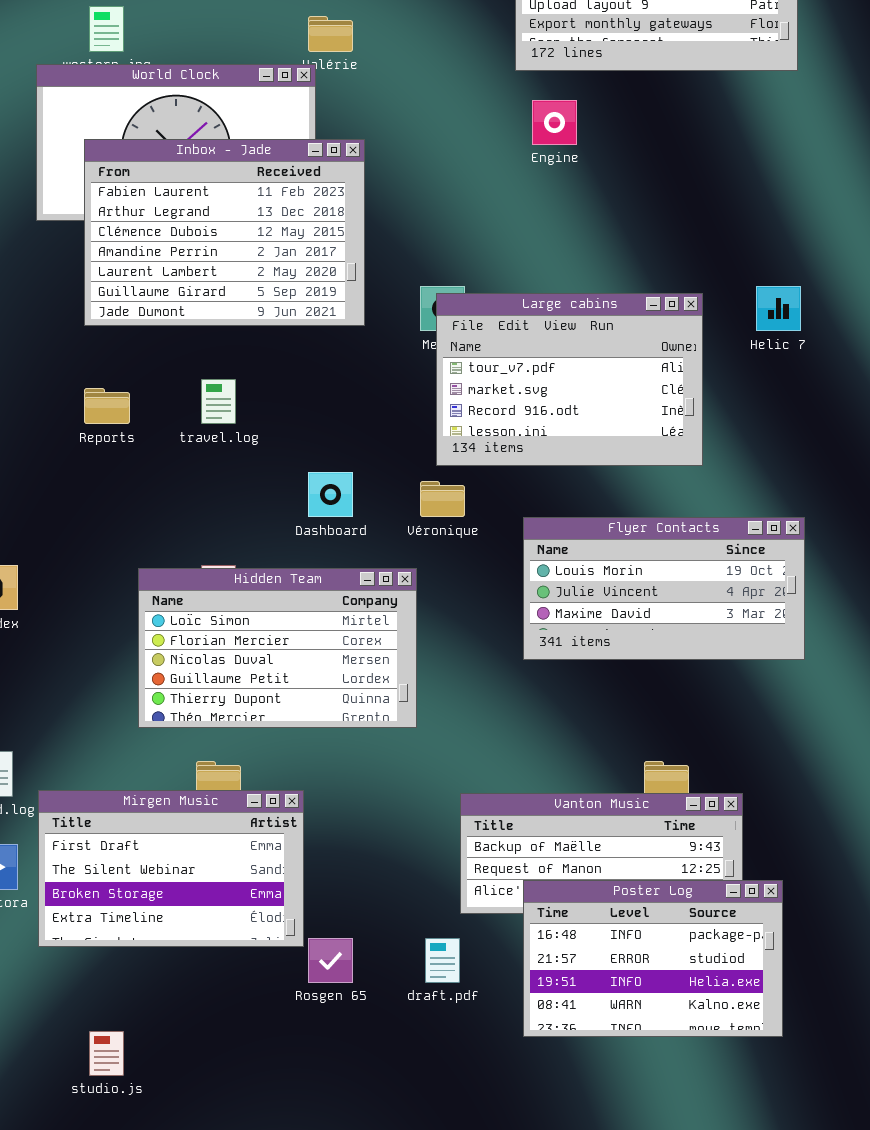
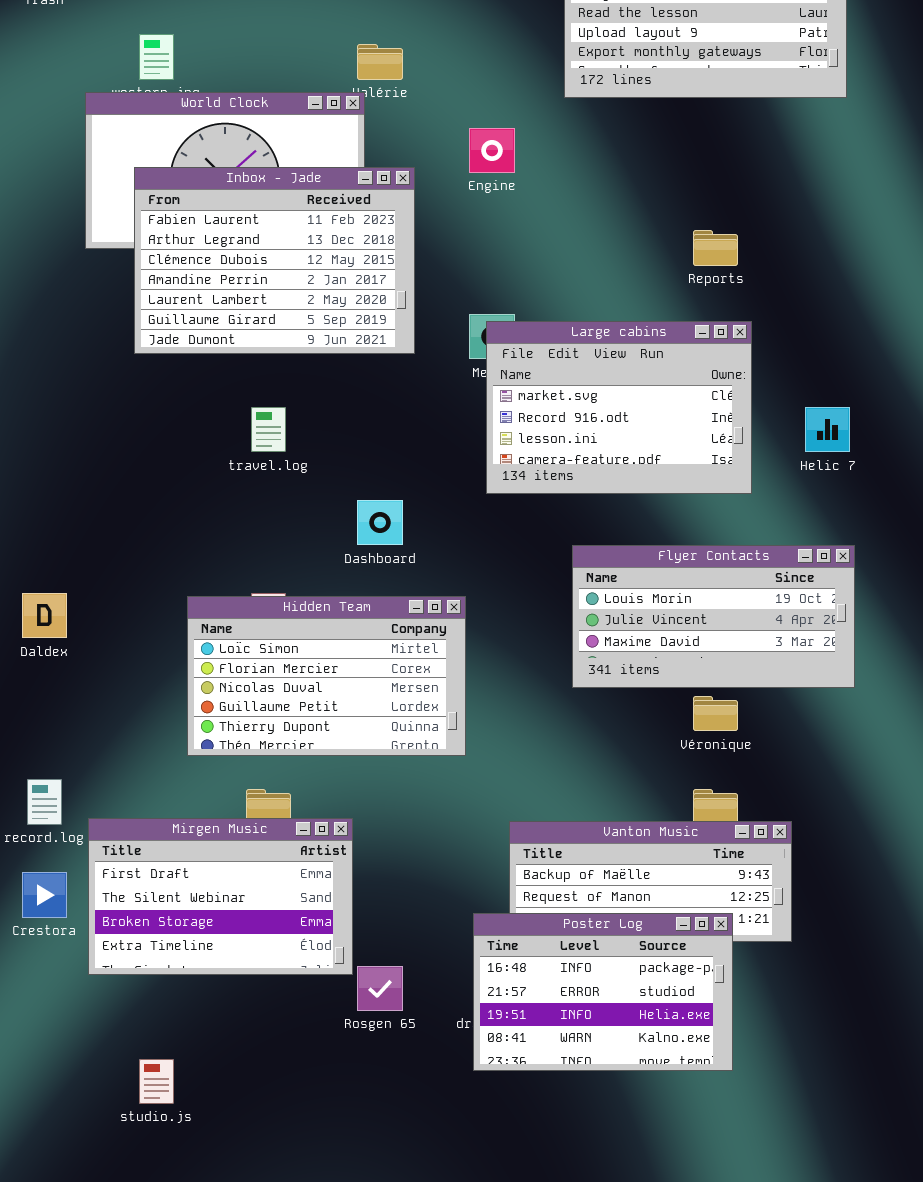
Engine: [532,100,577,145] -> [469,128,515,173], moved
Helic 7: [756,286,801,331] -> [805,407,850,452], moved
Large cabins: [436,293,703,466] -> [486,321,752,494], scrolled down 1 row
Reports: [84,388,130,424] -> [693,230,738,266], moved
Véronique: [420,481,465,517] -> [693,696,738,731], moved
Poster Log: [523,880,783,1037] -> [473,913,733,1071], moved

